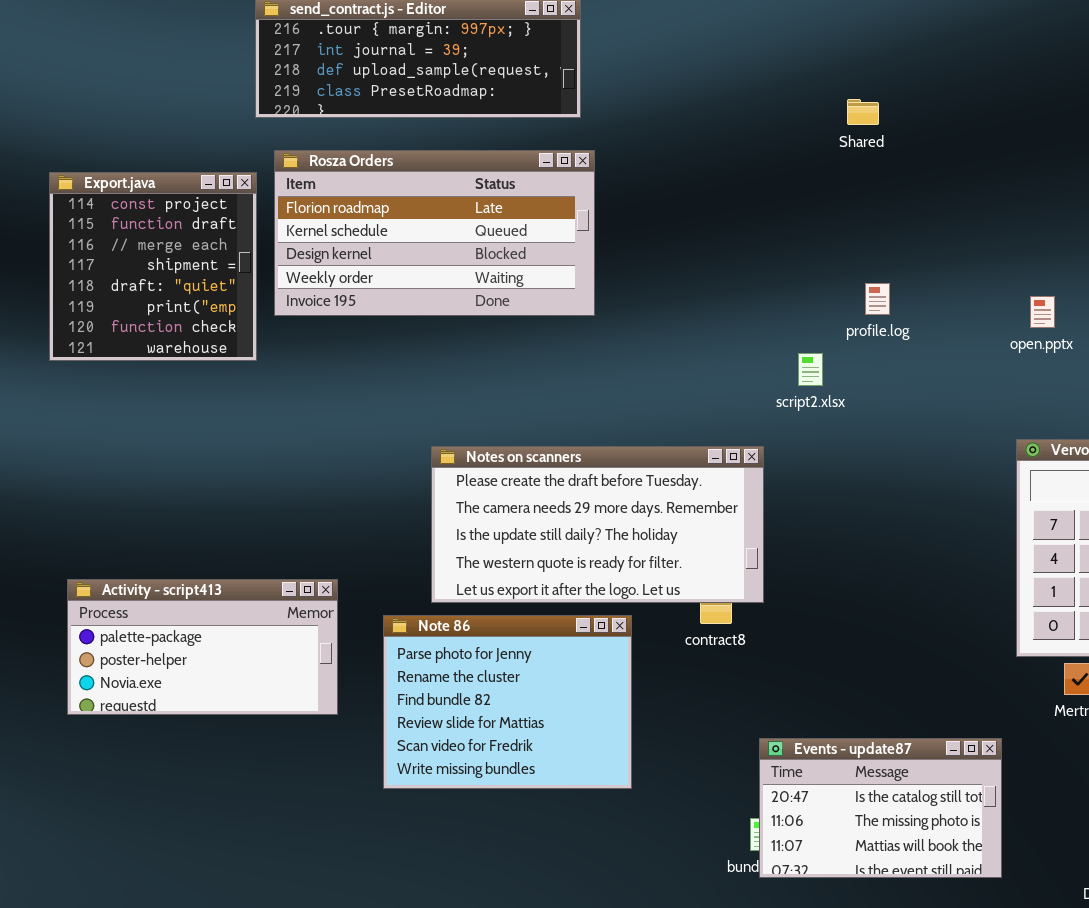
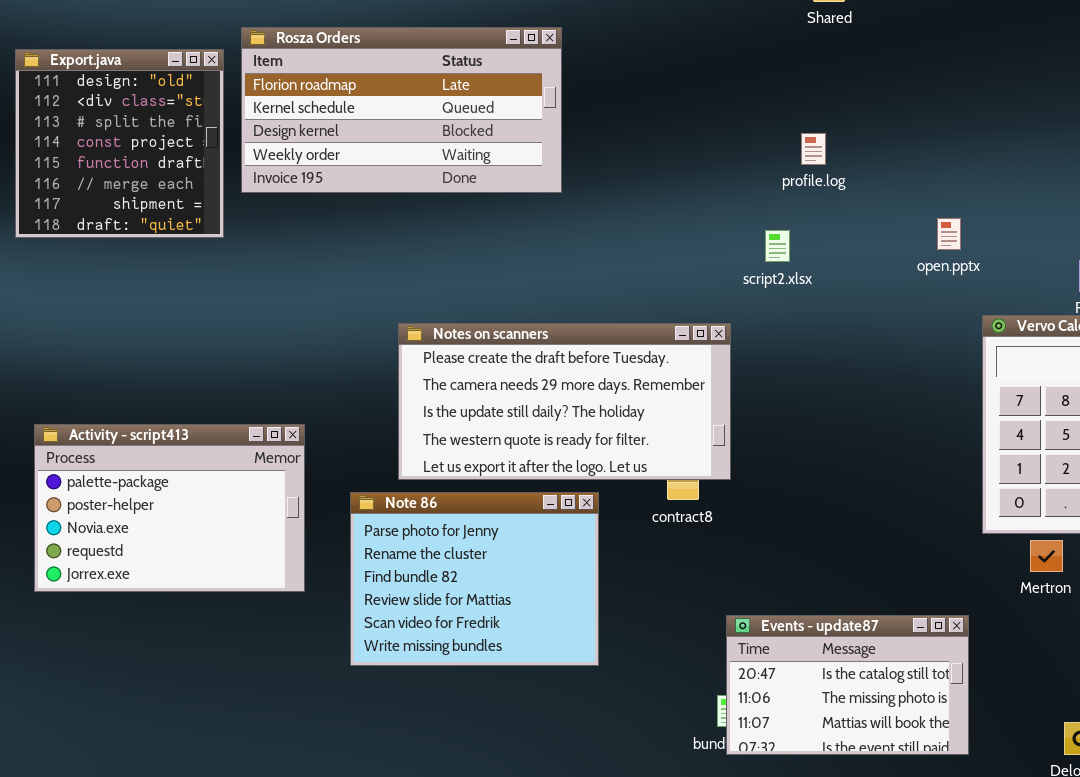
Export.java: [49,172,257,361] -> [15,49,224,238], scrolled up 3 rows
profile.log: [865,283,890,315] -> [801,133,826,165], moved
open.pptx: [1030,296,1055,328] -> [937,218,961,250], moved
Activity - script413: [67,579,338,715] -> [34,424,305,592], resized

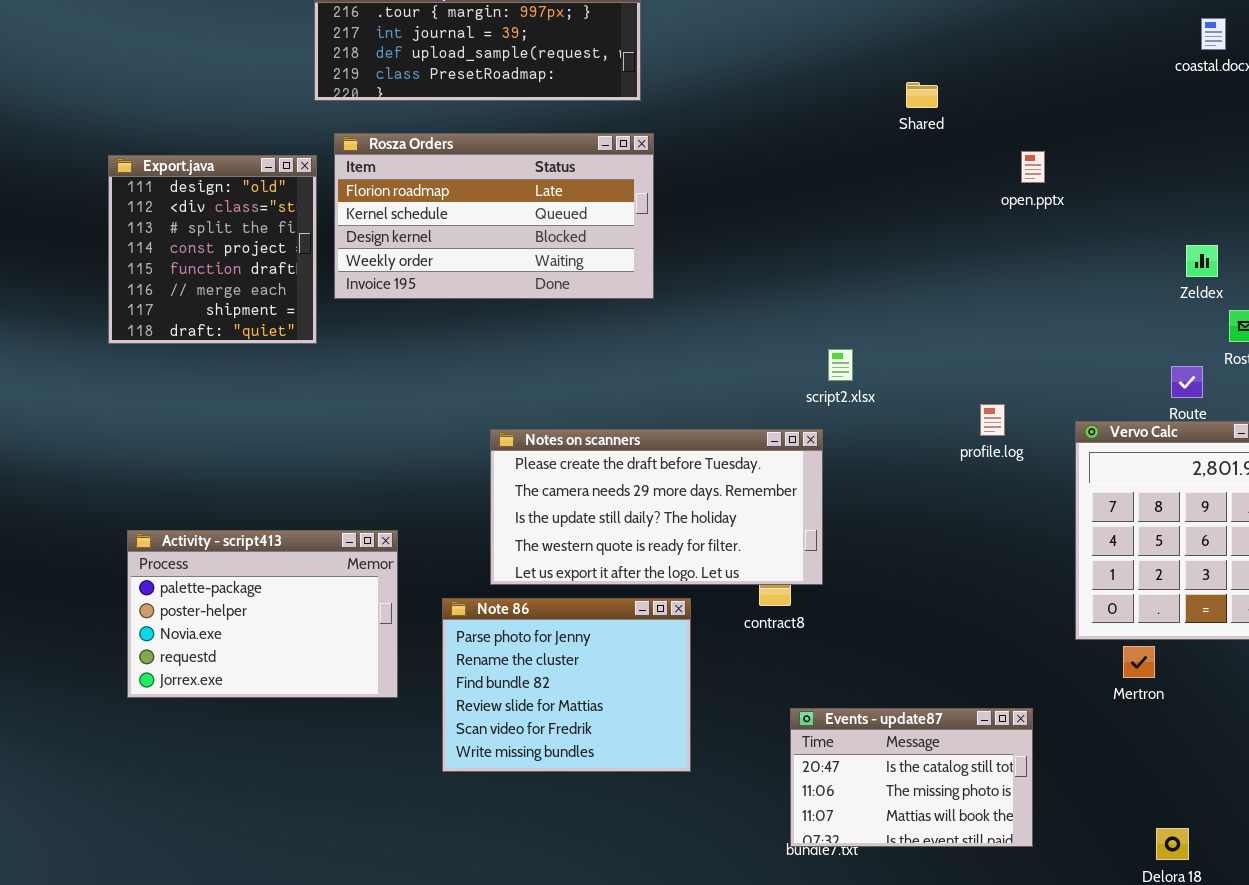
profile.log: [801,133,826,165] -> [980,404,1005,436], moved
open.pptx: [937,218,961,250] -> [1021,151,1045,183], moved
script2.xlsx: [765,230,790,262] -> [828,349,853,381], moved
Events - update87: [726,615,969,755] -> [790,708,1033,847], moved

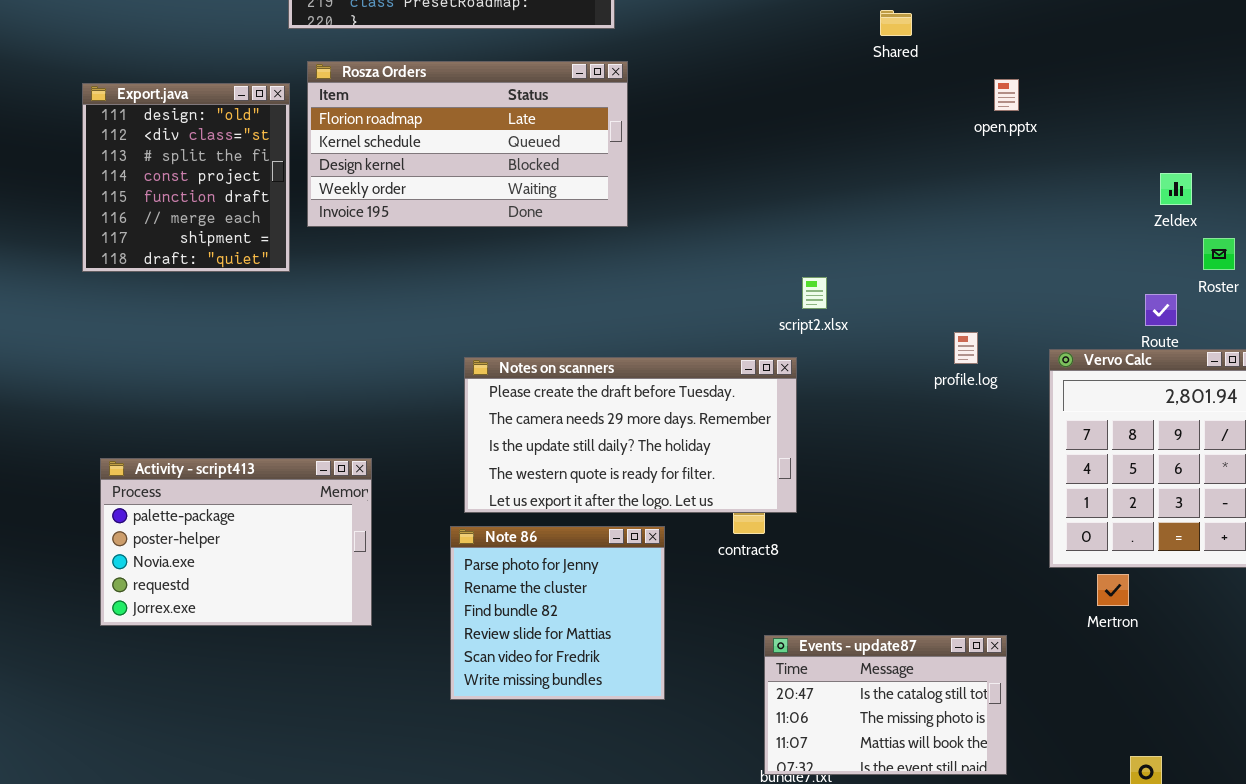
Note 86: [442,598,691,772] -> [450,526,665,700], resized

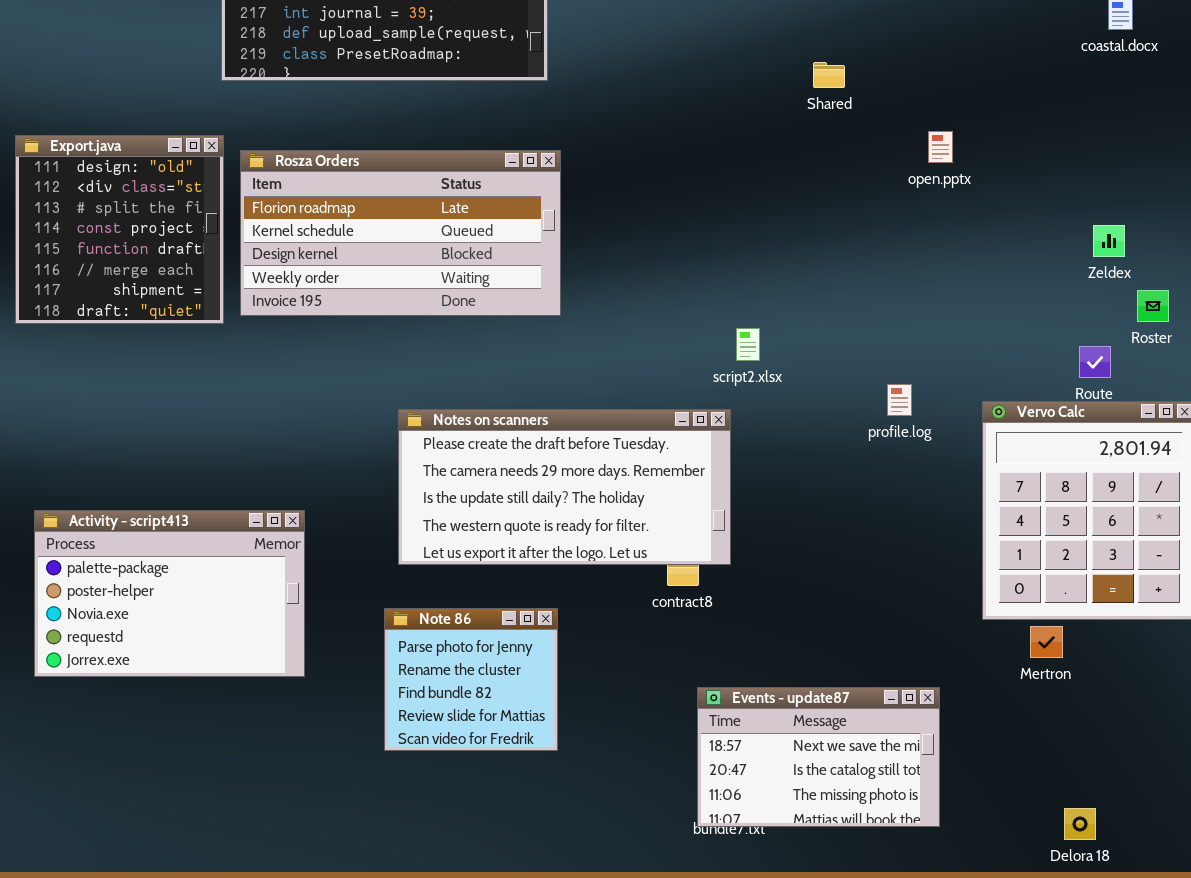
Rosza Orders: [307,61,628,227] -> [240,150,561,316], moved
Note 86: [450,526,665,700] -> [384,608,558,751], resized
Events - update87: [764,635,1007,775] -> [697,687,940,827], scrolled up 1 row

